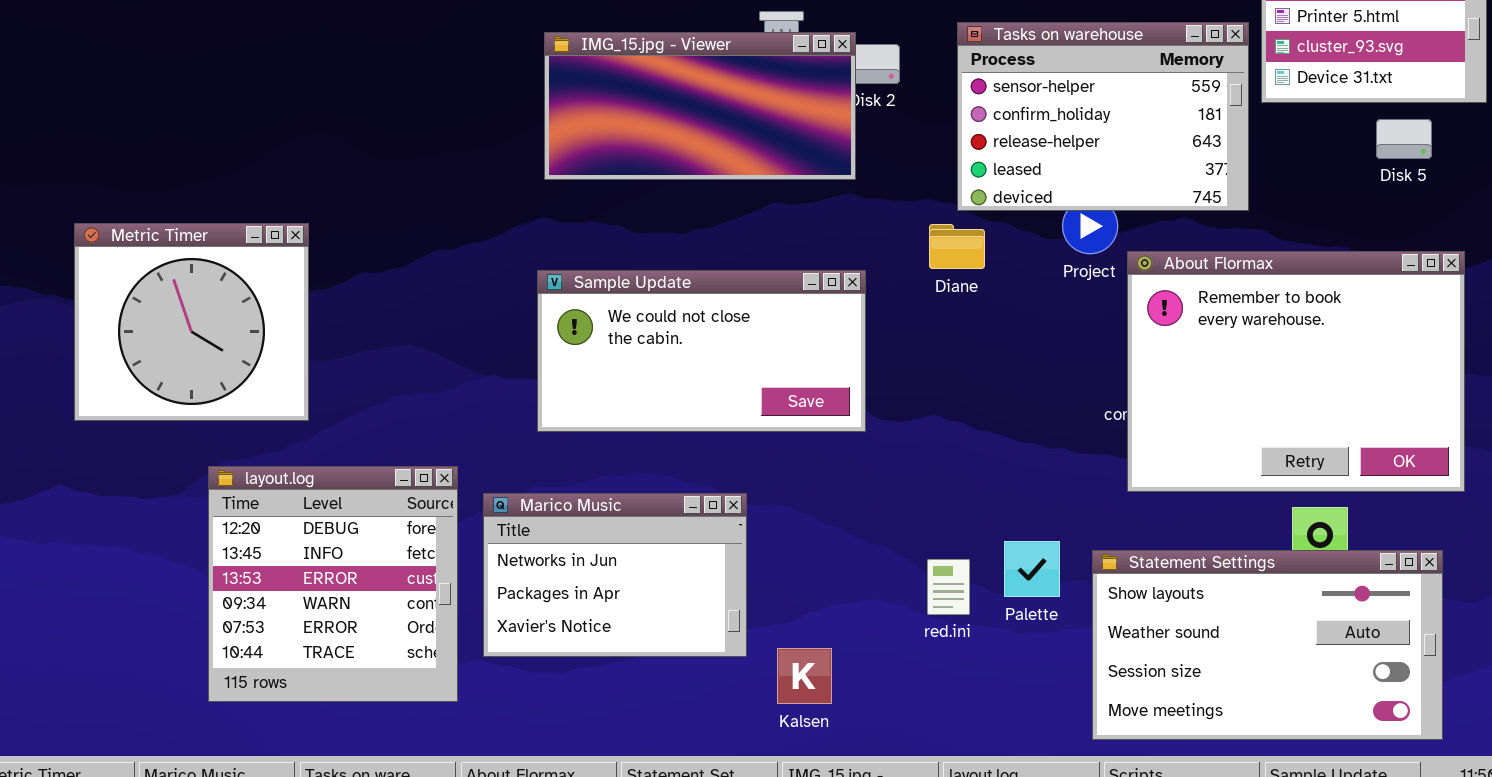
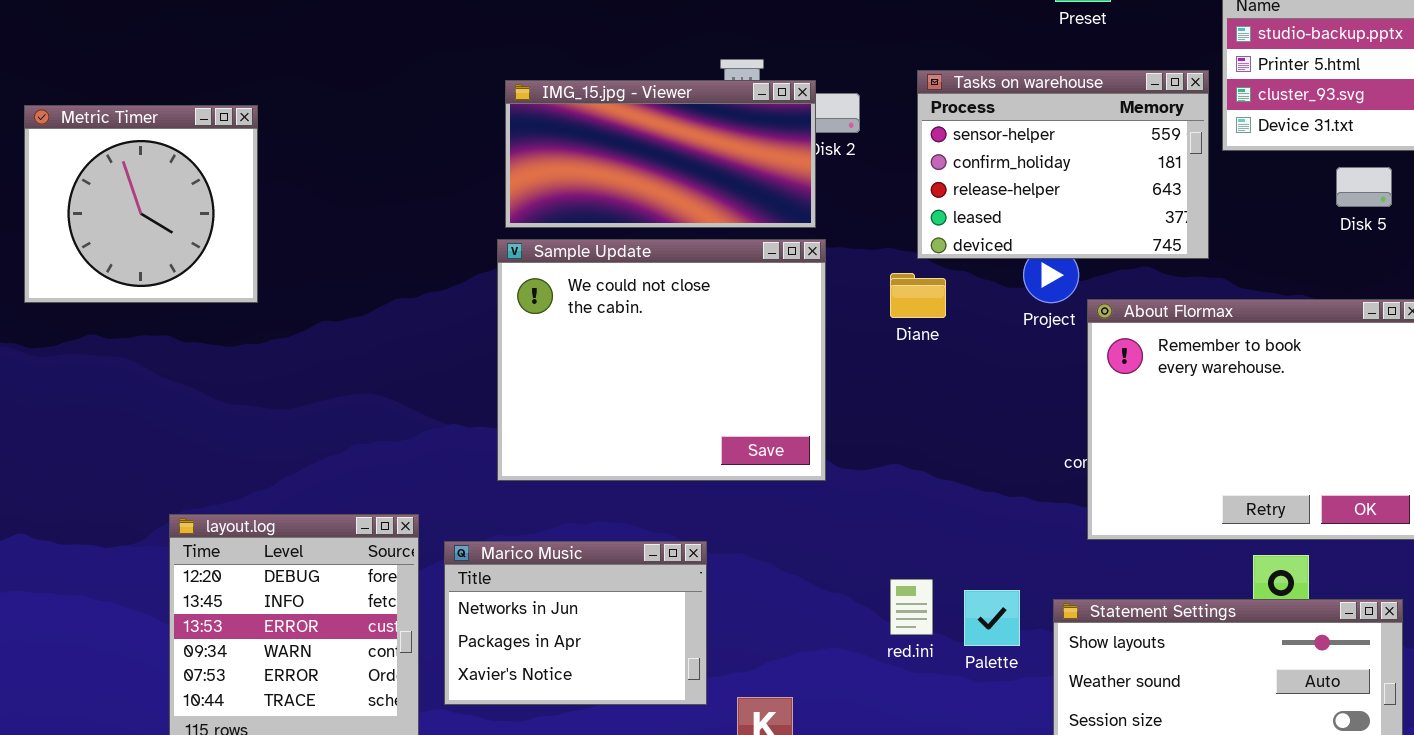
Metric Timer: [74,223,309,421] -> [24,105,258,303], moved
Sample Update: [537,270,866,432] -> [497,239,826,481], resized
red.ini: [927,559,970,615] -> [890,579,933,635], moved

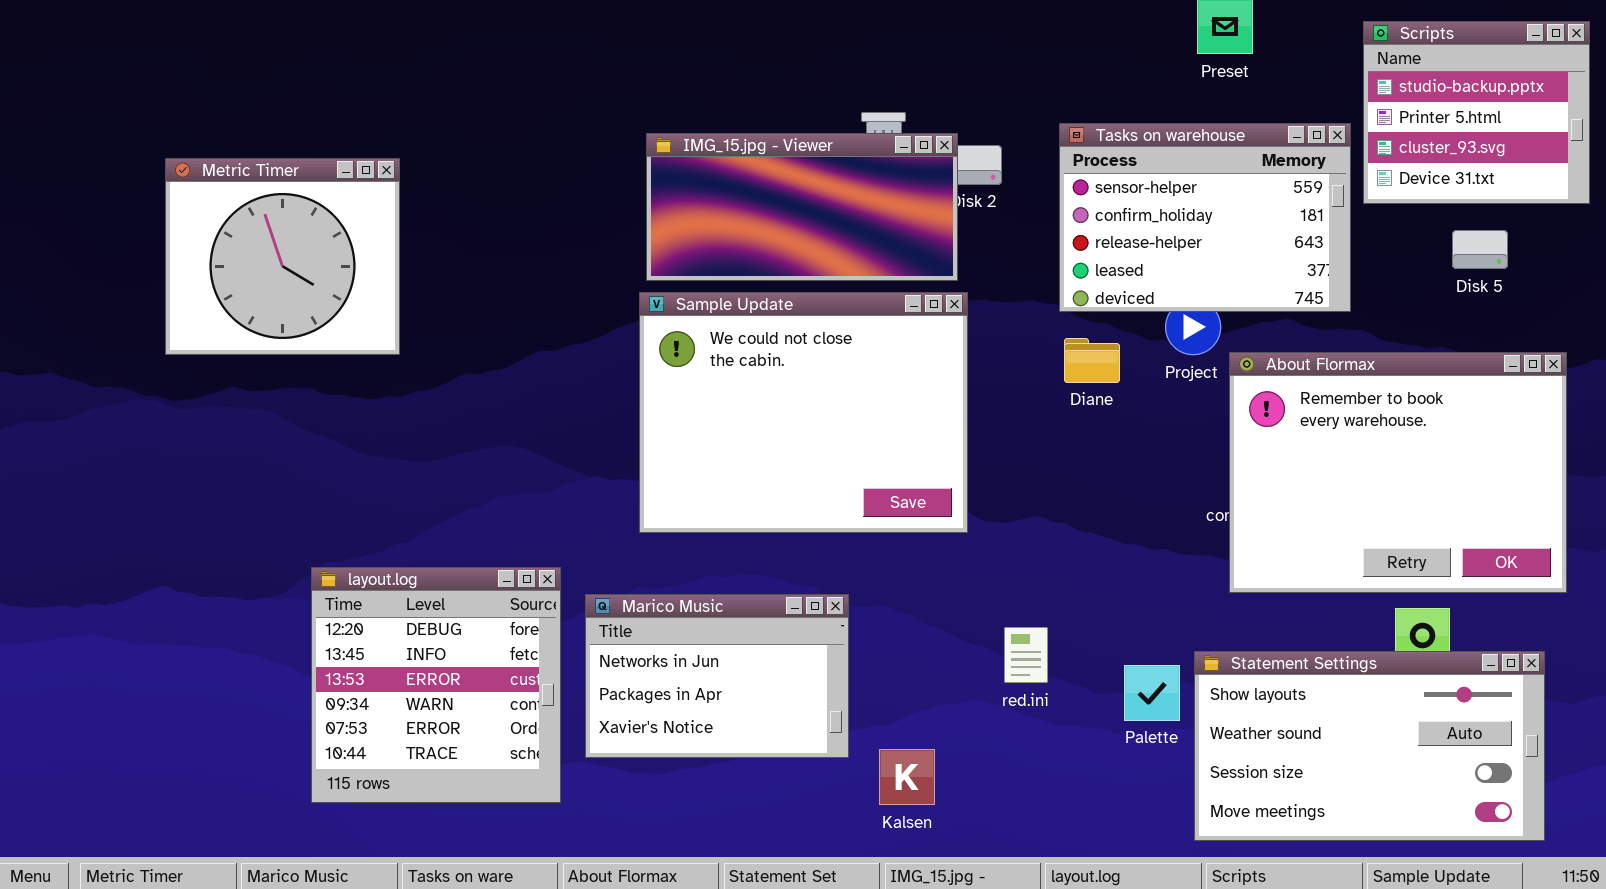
Disk 5: [1336,167,1392,207] -> [1452,230,1508,269], moved
Diane: [890,273,946,318] -> [1064,338,1120,383], moved
red.ini: [890,579,933,635] -> [1004,627,1048,683], moved
Palette: [964,590,1020,646] -> [1124,665,1180,721], moved

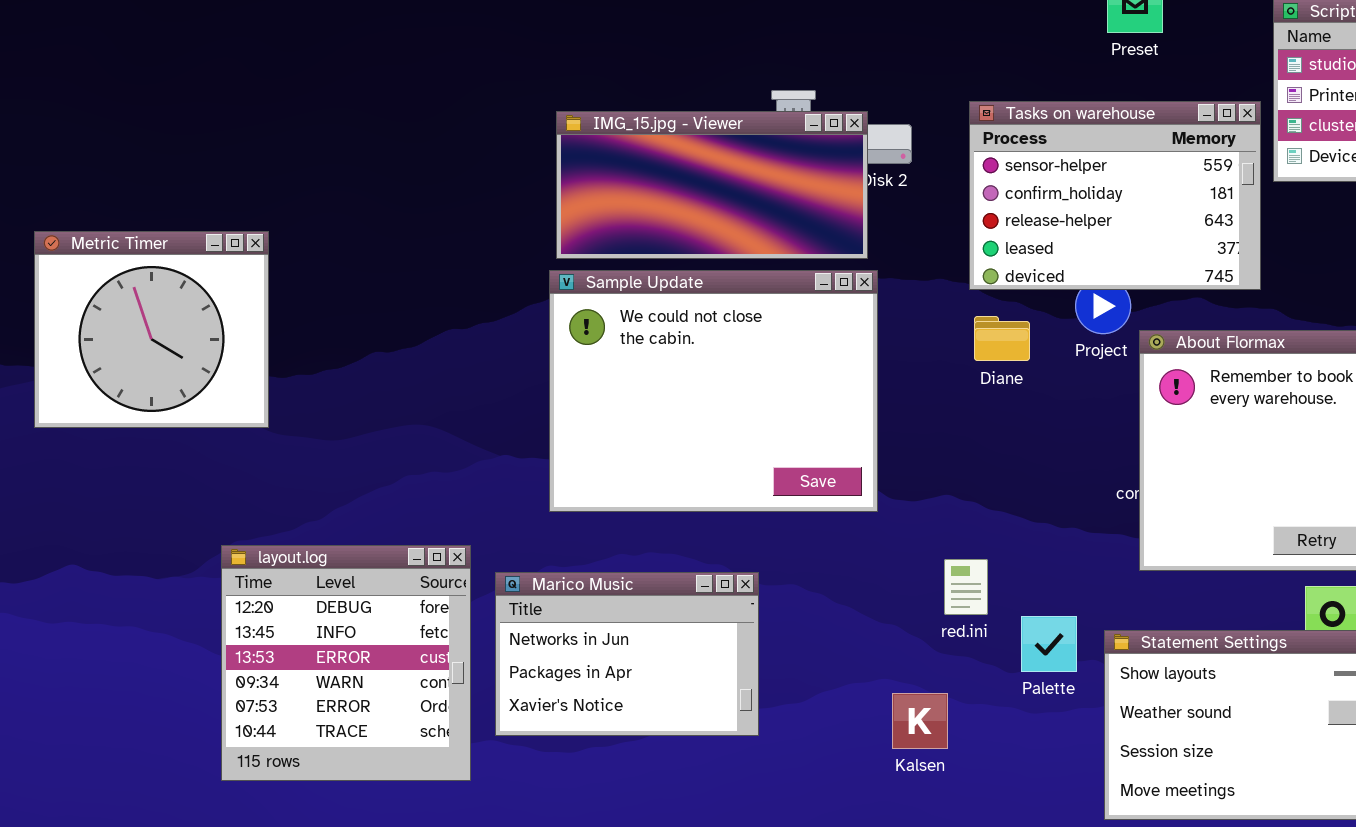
Metric Timer: [165,158,400,355] -> [34,231,269,428], moved
red.ini: [1004,627,1048,683] -> [944,559,988,615], moved
Palette: [1124,665,1180,721] -> [1021,616,1077,672], moved
Kalsen: [879,749,935,805] -> [892,693,948,749], moved

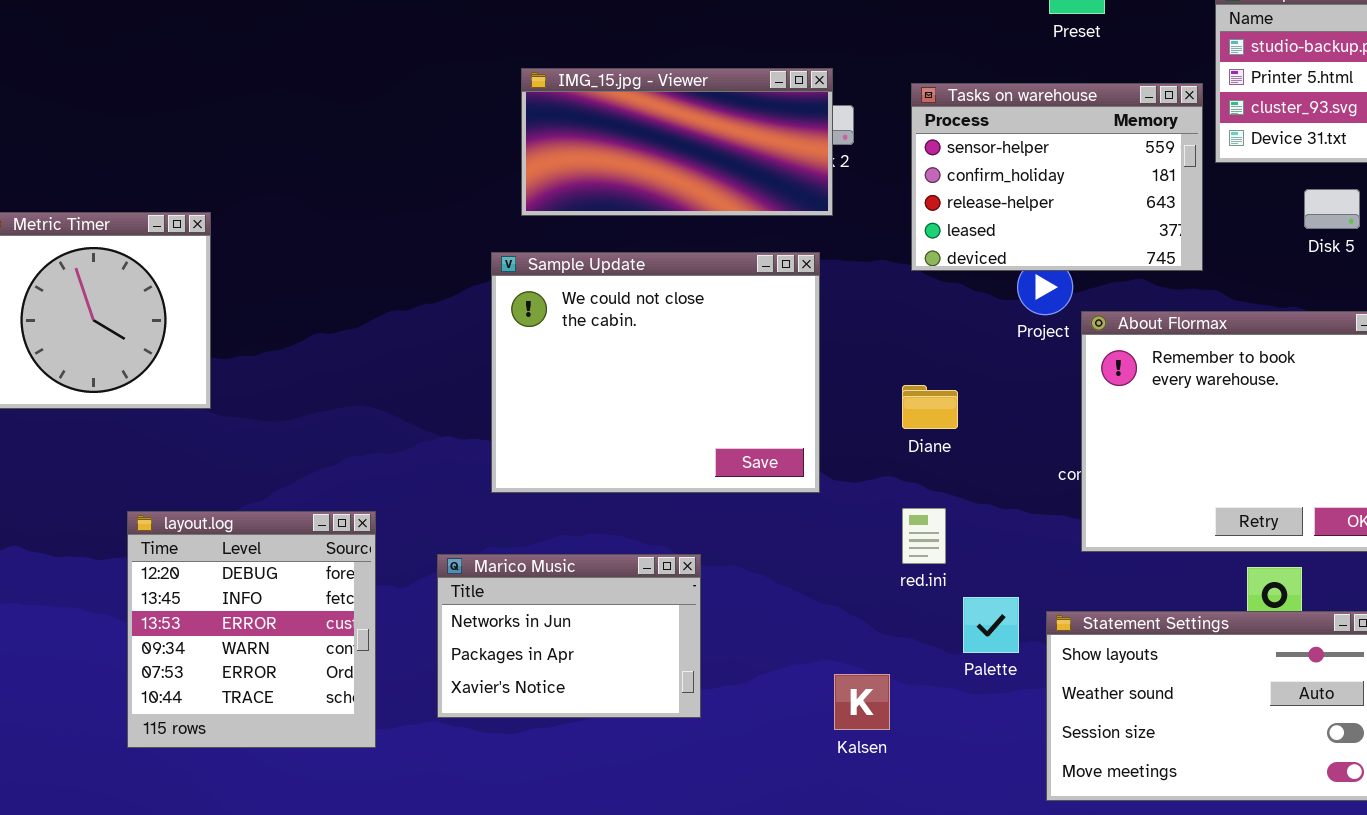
IMG_15.jpg - Viewer: [556,111,868,259] -> [521,68,833,216], moved
Diane: [974,316,1030,361] -> [902,385,958,429], moved
layout.log: [221,545,471,781] -> [127,511,376,748], moved
red.ini: [944,559,988,615] -> [902,508,946,564], moved

